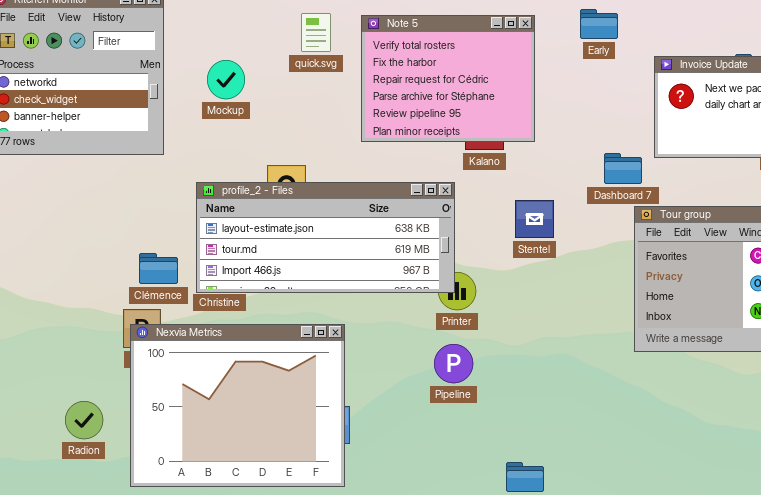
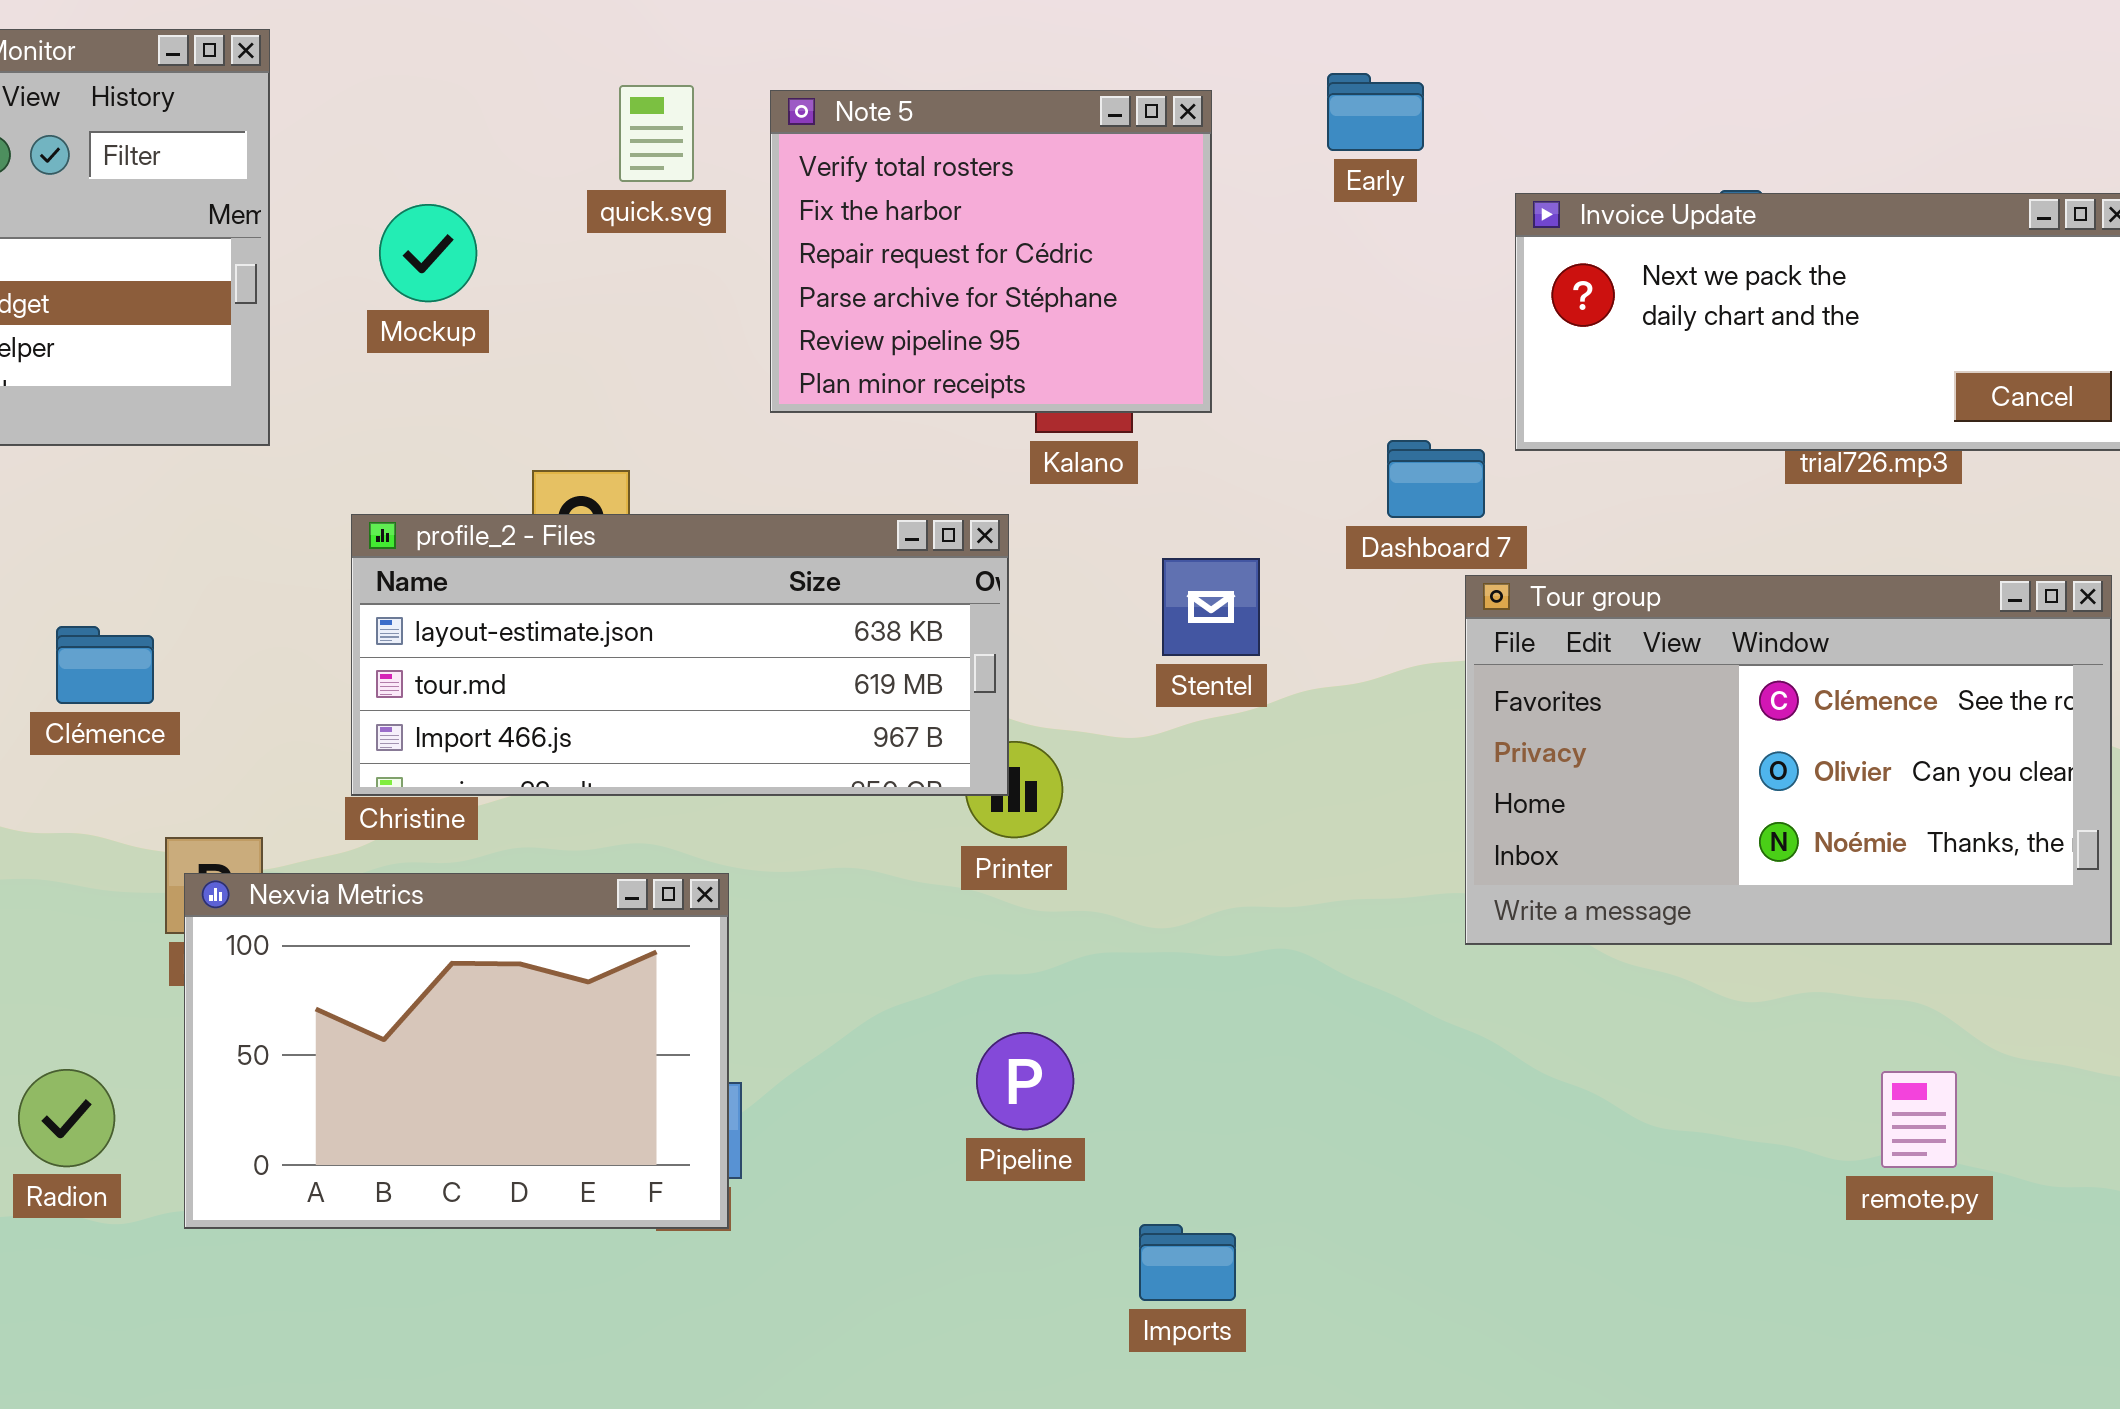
Clémence: [139,253,178,284] -> [56,626,154,704], moved
Nexvia Metrics: [130,324,345,487] -> [184,873,729,1229], resized
Pipeline: [434,344,473,383] -> [976,1032,1074,1130], moved

